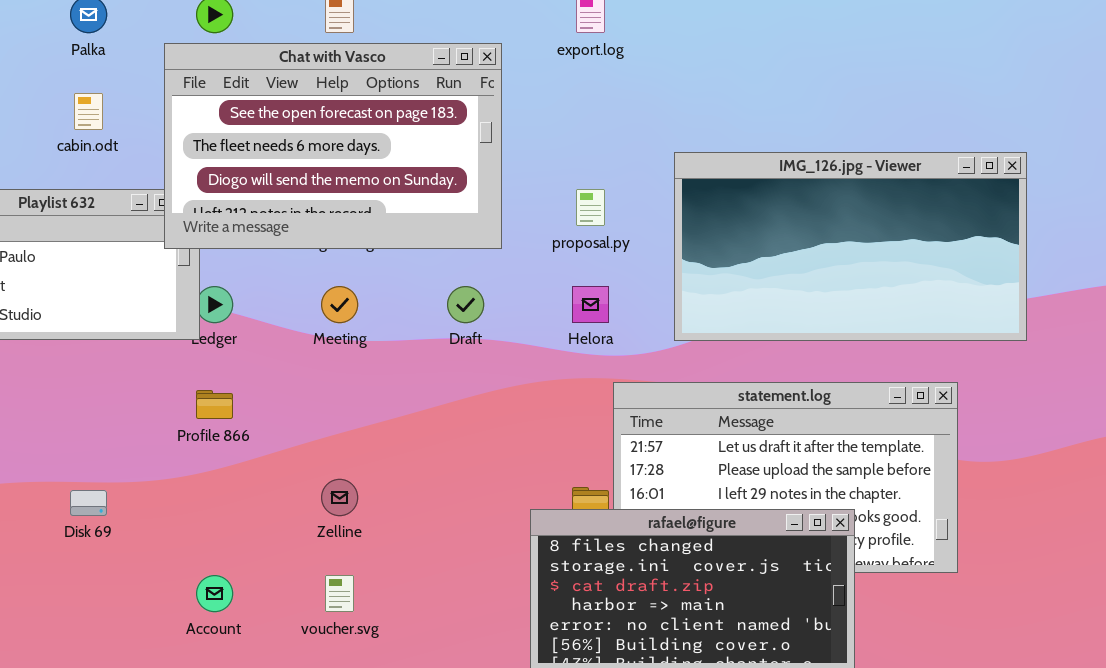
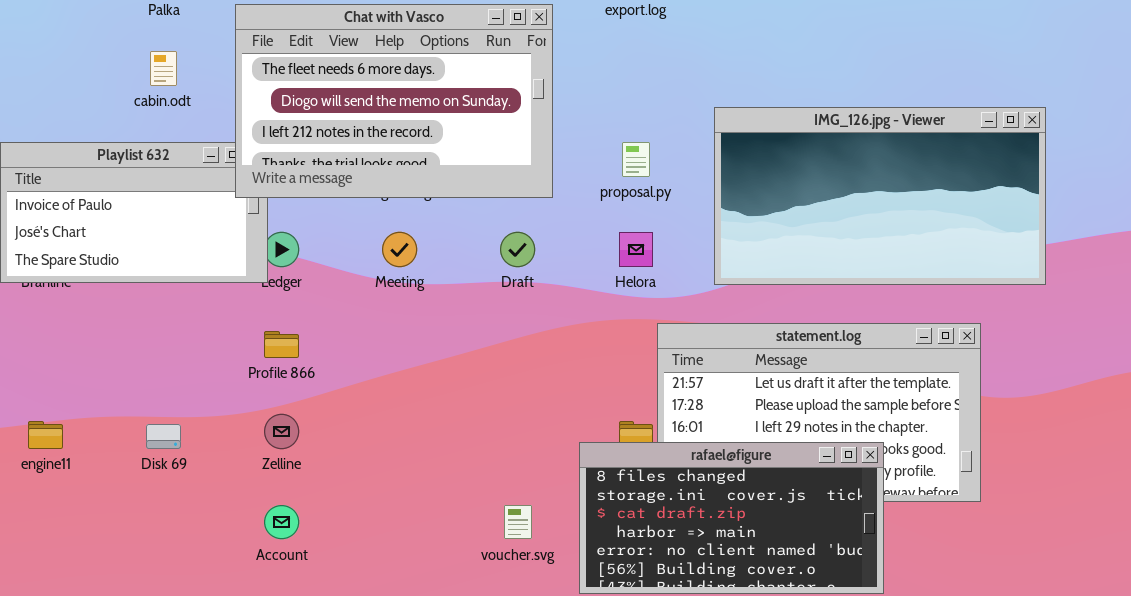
Chat with Vasco: [164,43,502,249] -> [235,4,553,198], scrolled down 1 row
Zelline: [321,479,358,516] -> [264,414,299,449], moved
voucher.svg: [325,575,354,612] -> [504,505,532,539], moved

